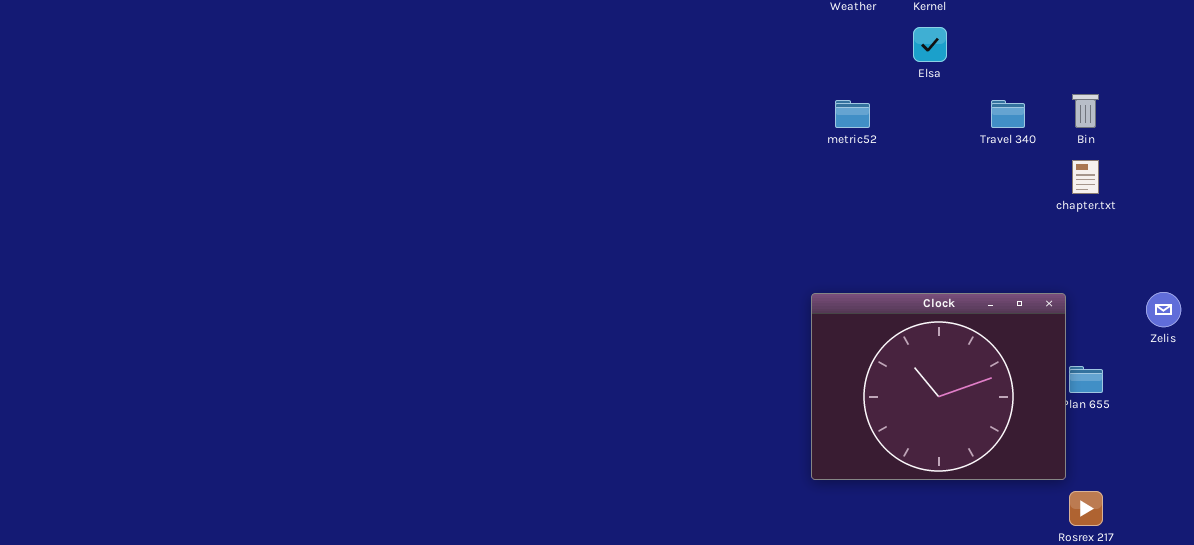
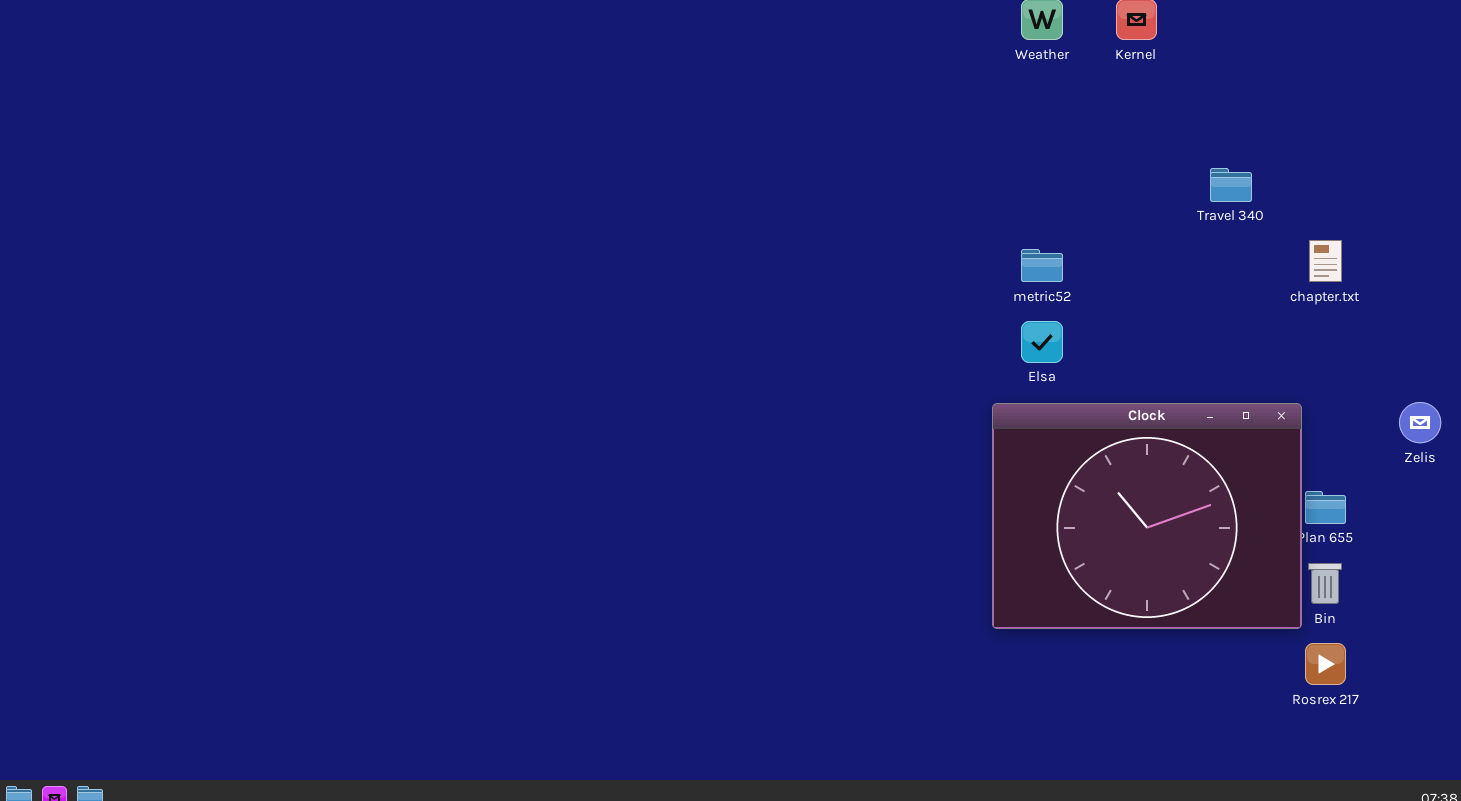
Elsa: [913,27,947,62] -> [1021,321,1063,363], moved
Bin: [1072,94,1099,128] -> [1308,563,1342,604], moved
metric52: [835,100,870,128] -> [1021,249,1063,282], moved

